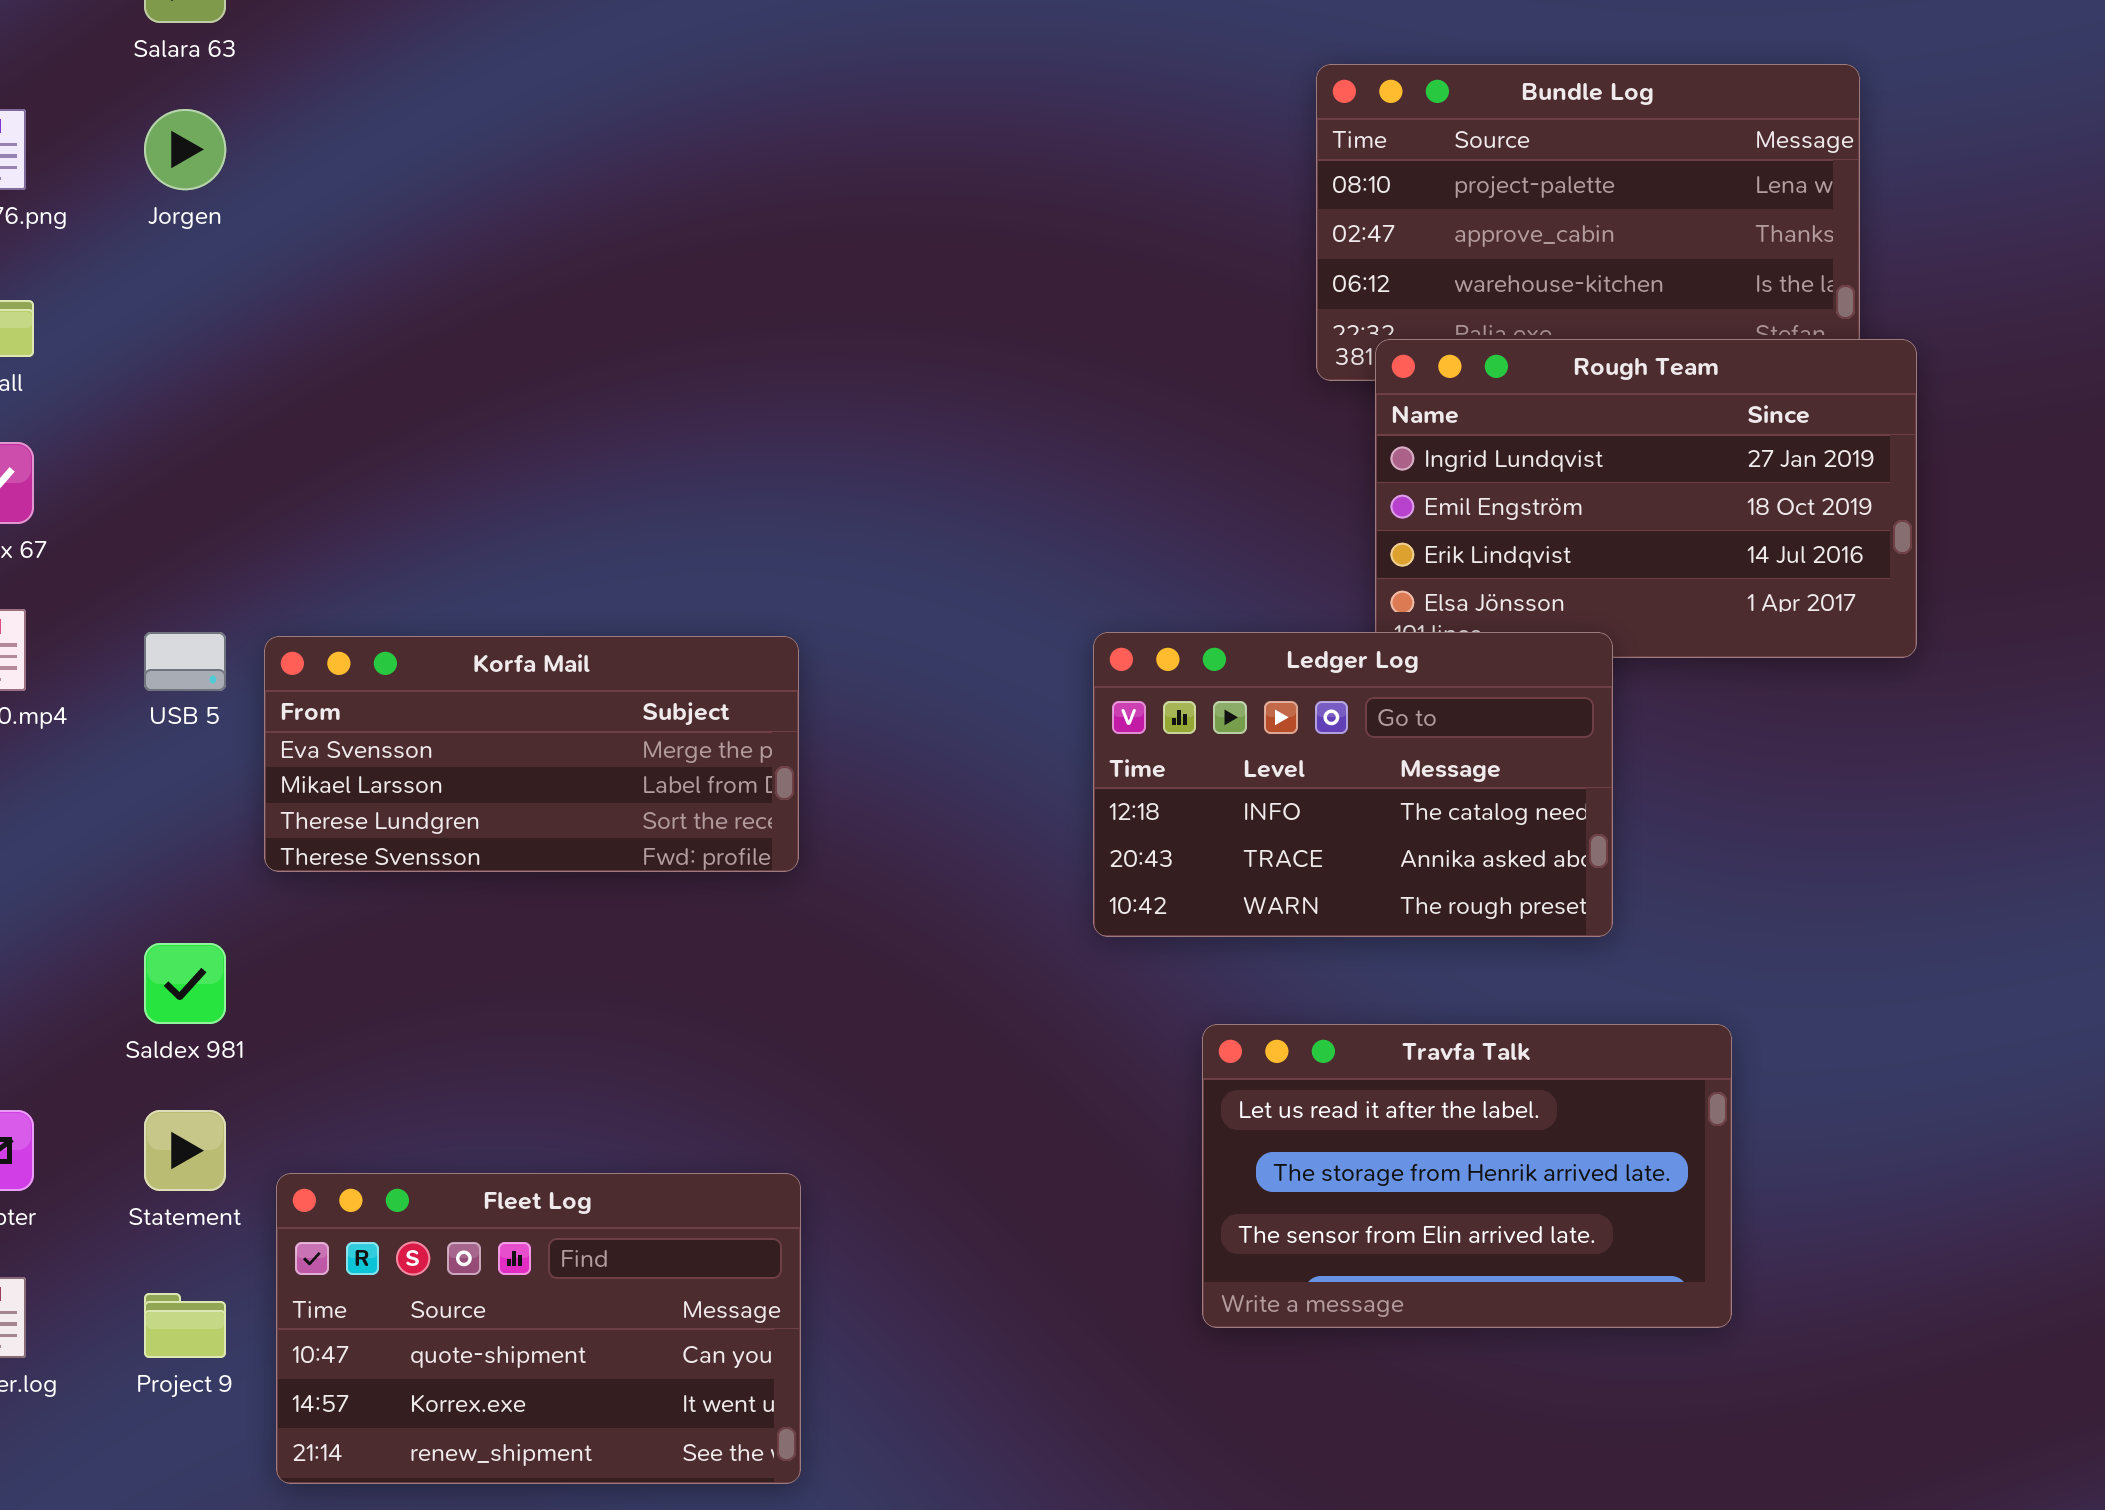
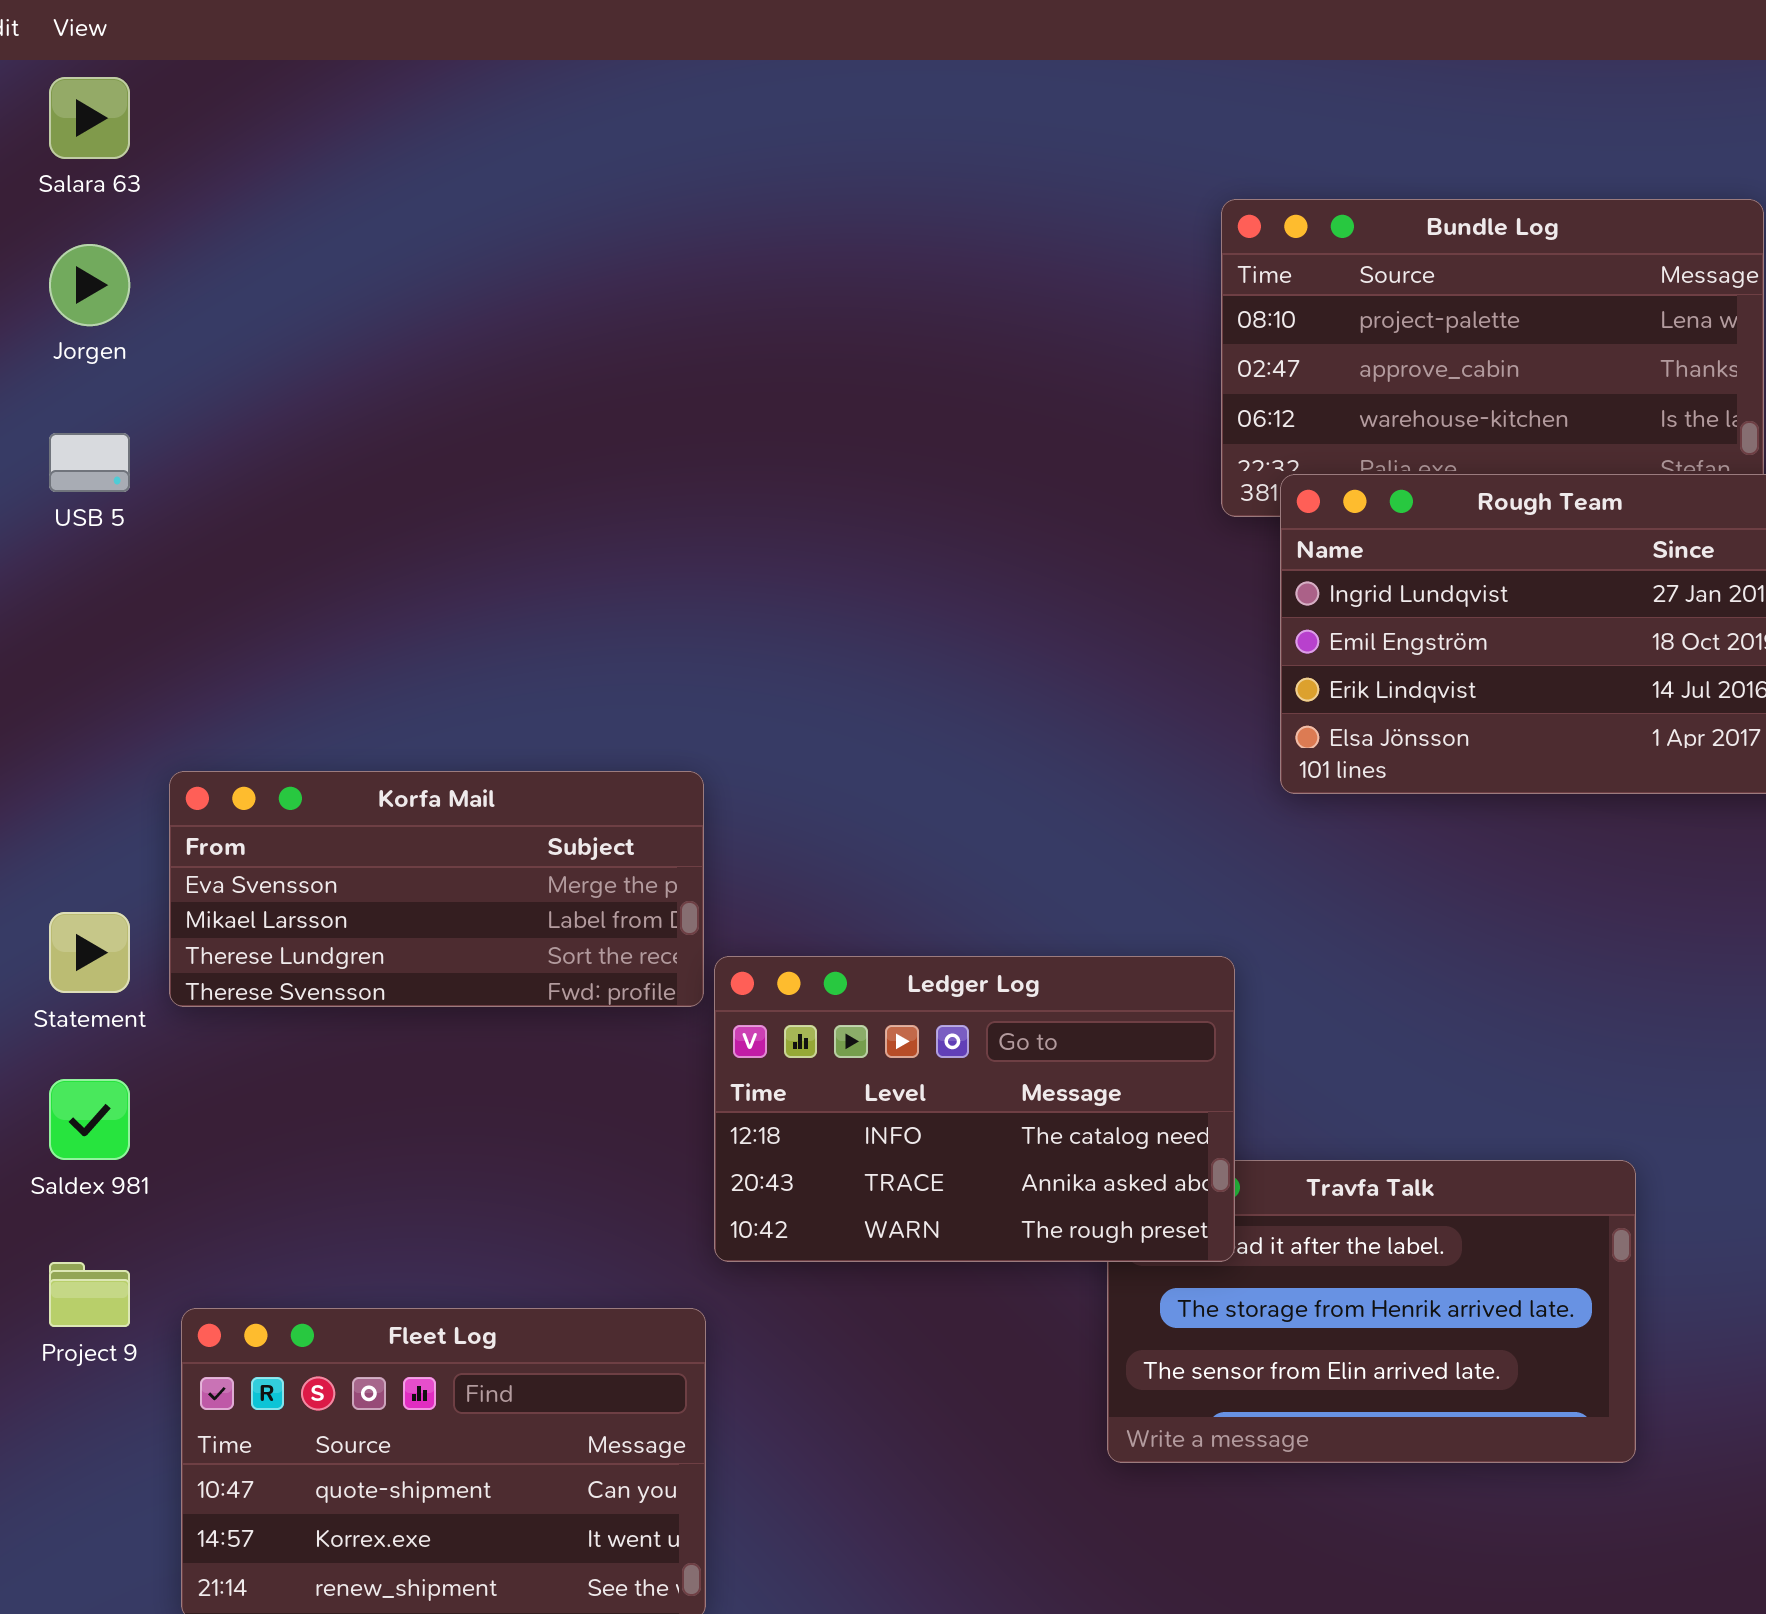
USB 5: [144,632,226,691] -> [49,433,130,492], moved
Ledger Log: [1093,632,1613,937] -> [714,956,1235,1262], moved
Statement: [144,1110,226,1191] -> [49,912,130,993], moved
Project 9: [144,1293,226,1358] -> [49,1262,130,1327], moved

